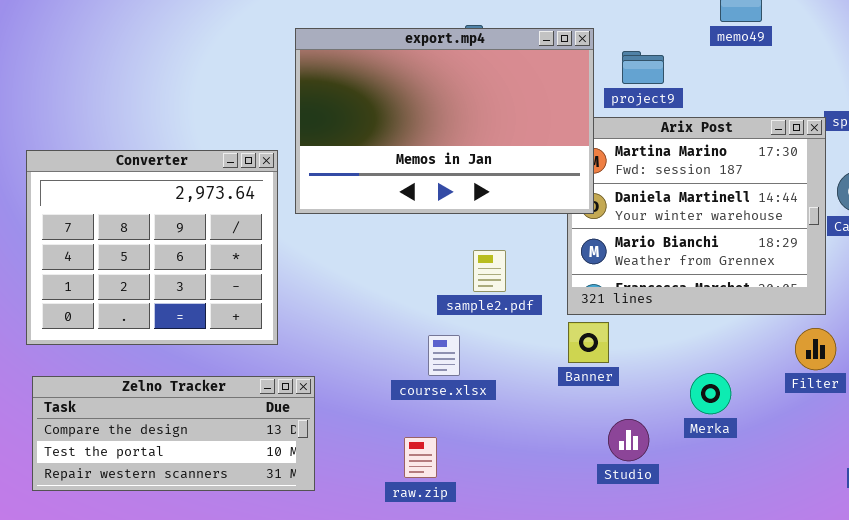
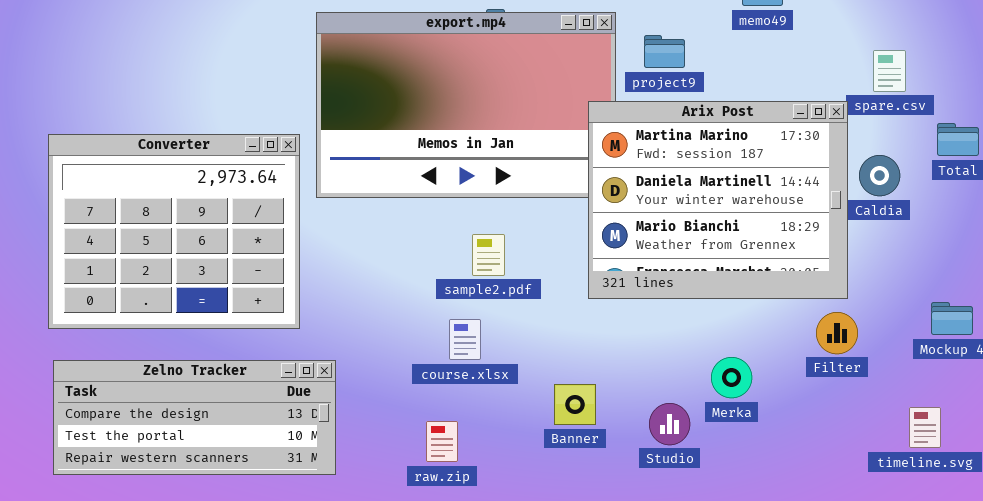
Arix Post: [567,117,826,315] -> [588,101,848,299], raised
sample2.pdf: [473,250,506,292] -> [472,234,505,276], moved
Banner: [568,322,609,363] -> [554,384,596,425], moved
Studio: [608,419,649,461] -> [649,403,690,445], moved

